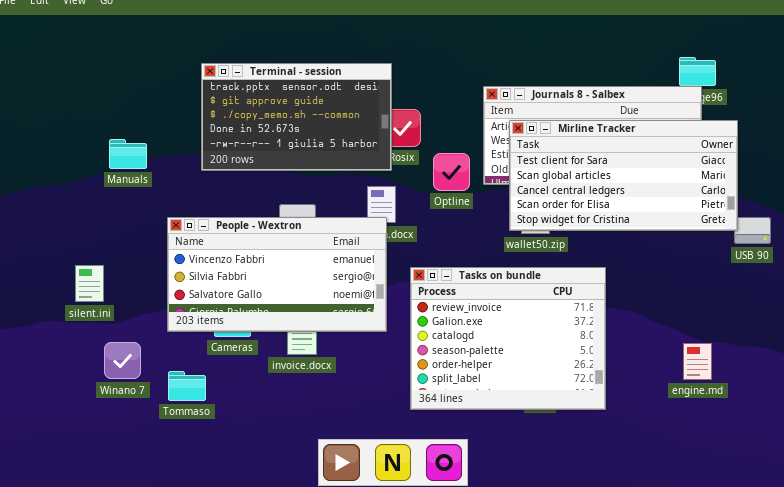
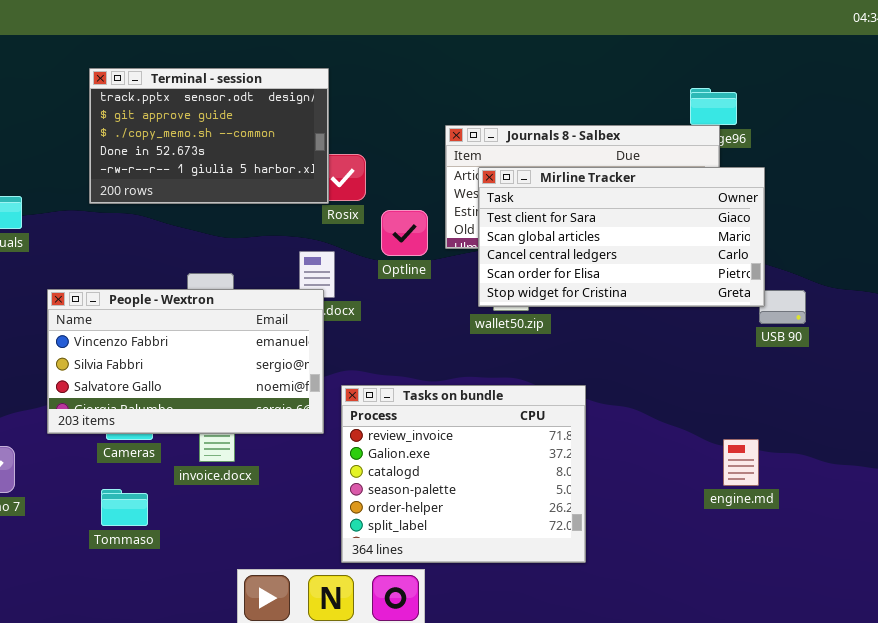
Terminal - session: [201,63,392,171] -> [89,68,329,204], moved
Tasks on bundle: [410,267,606,410] -> [341,385,586,563], moved
engine.md: [683,343,712,380] -> [723,439,759,486], moved
Tommaso: [168,371,206,401] -> [101,489,148,526], moved

